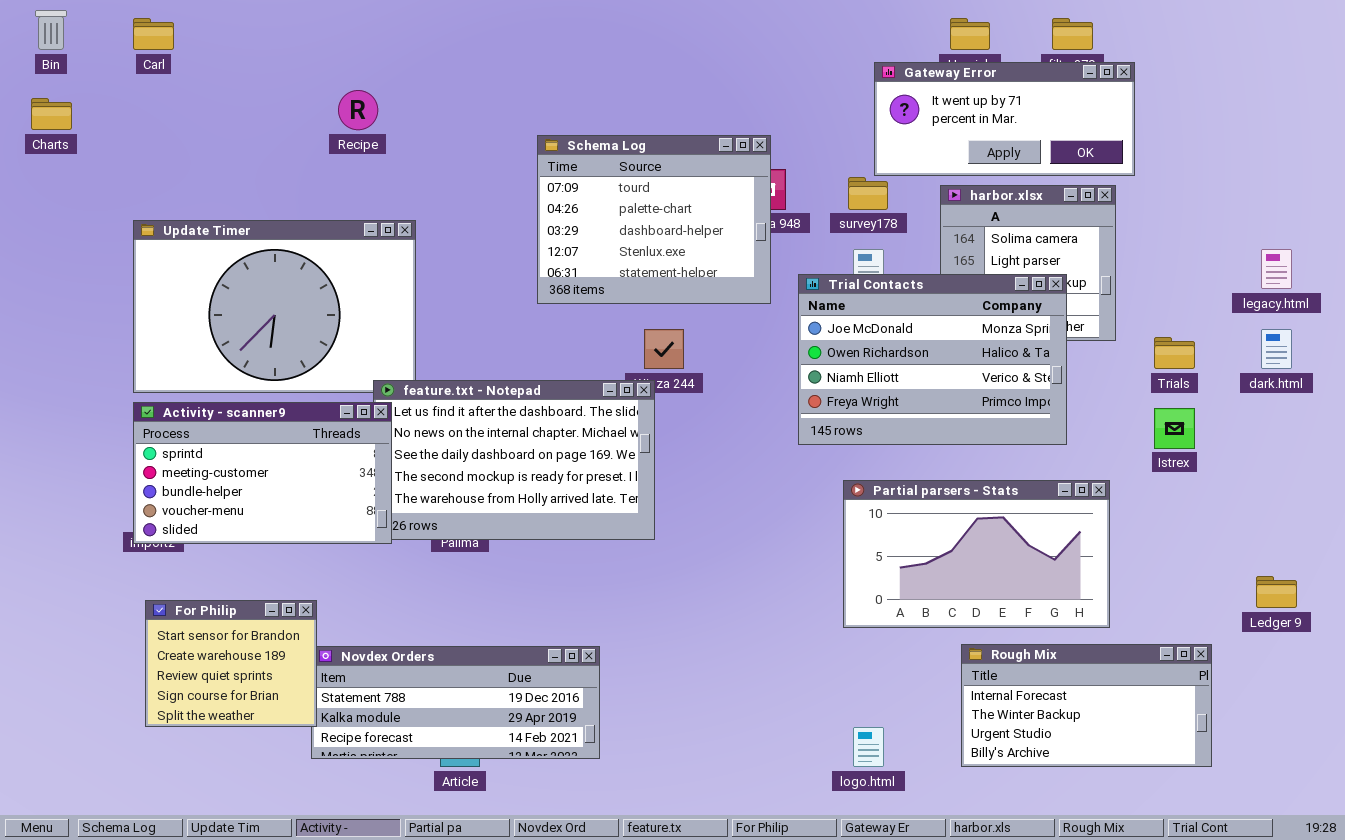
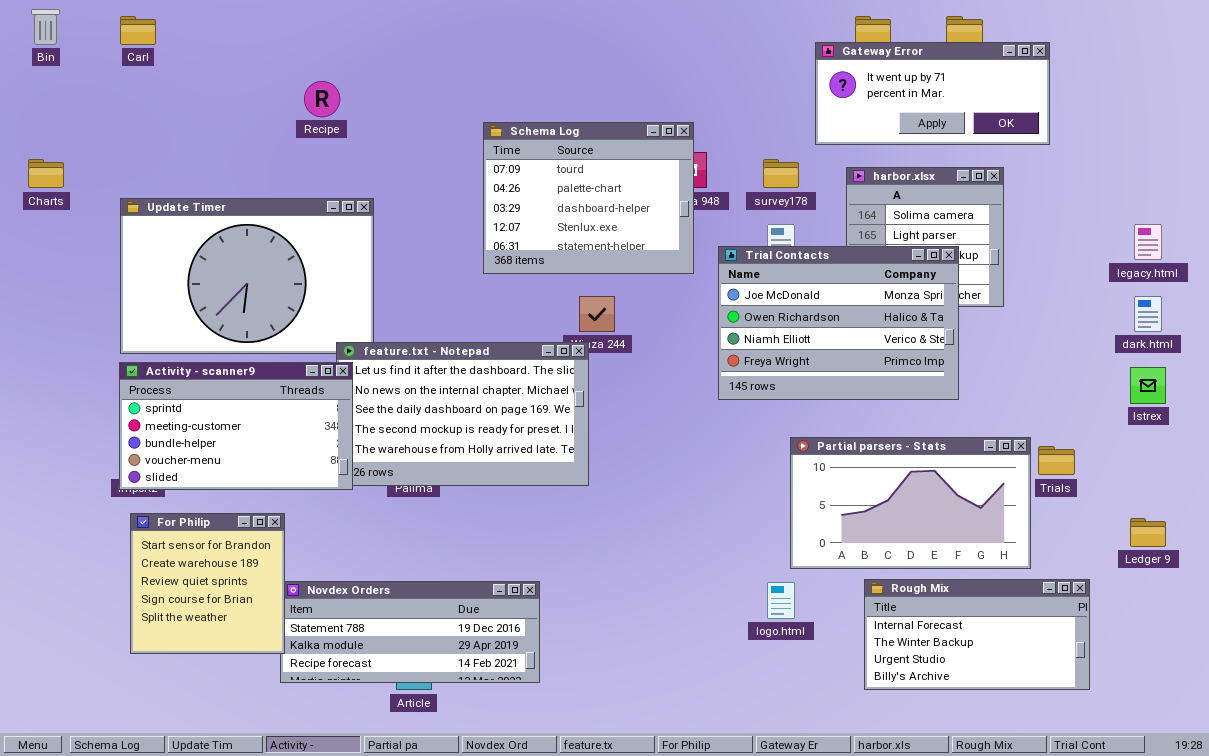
Gateway Error: [874,62,1135,176] -> [815,42,1050,145], moved
Charts: [31,98,72,130] -> [28,159,64,188], moved
Trials: [1154,337,1195,369] -> [1038,446,1075,475], moved
Istrex: [1154,408,1195,449] -> [1130,367,1166,404], moved
Partial parsers - Stats: [843,480,1110,628] -> [790,437,1031,569], moved
For Philip: [145,600,317,727] -> [130,513,285,654], resized
logo.html: [853,727,884,767] -> [767,582,795,619], moved

